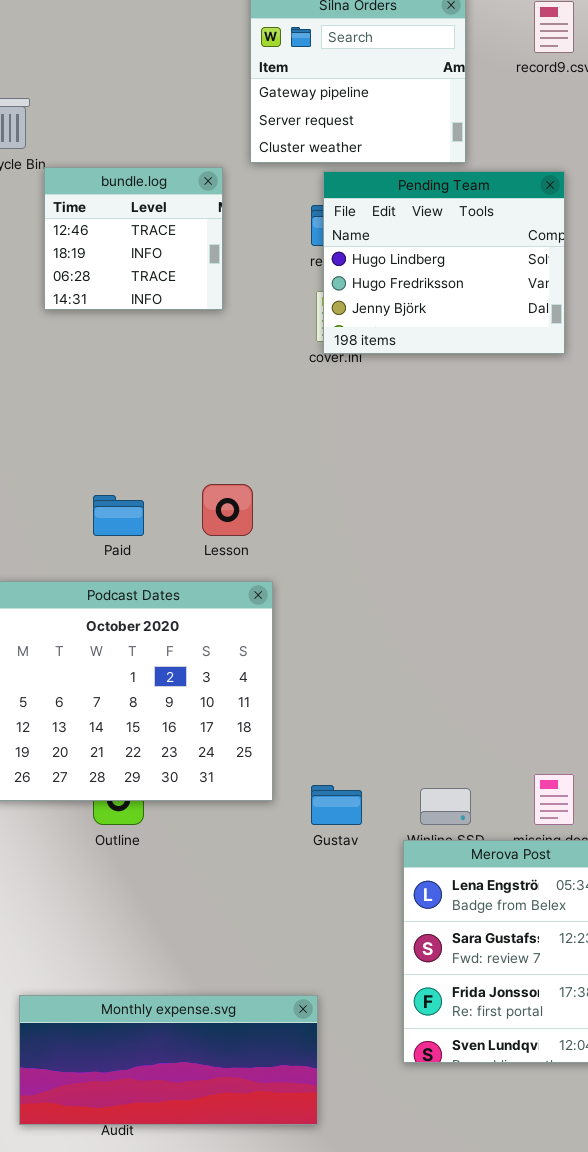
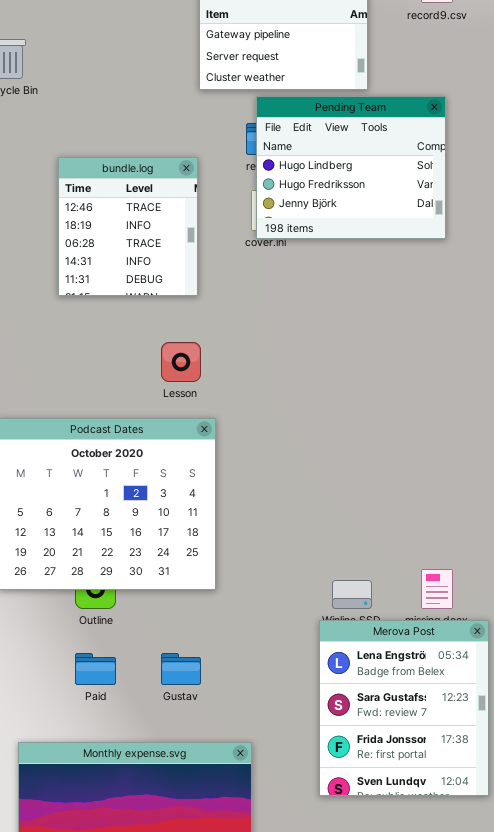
bundle.log: [44,167,223,310] -> [58,157,198,296], moved, resized
Paid: [93,495,144,536] -> [75,653,116,685], moved
Gustav: [311,785,362,825] -> [161,653,201,685], moved

